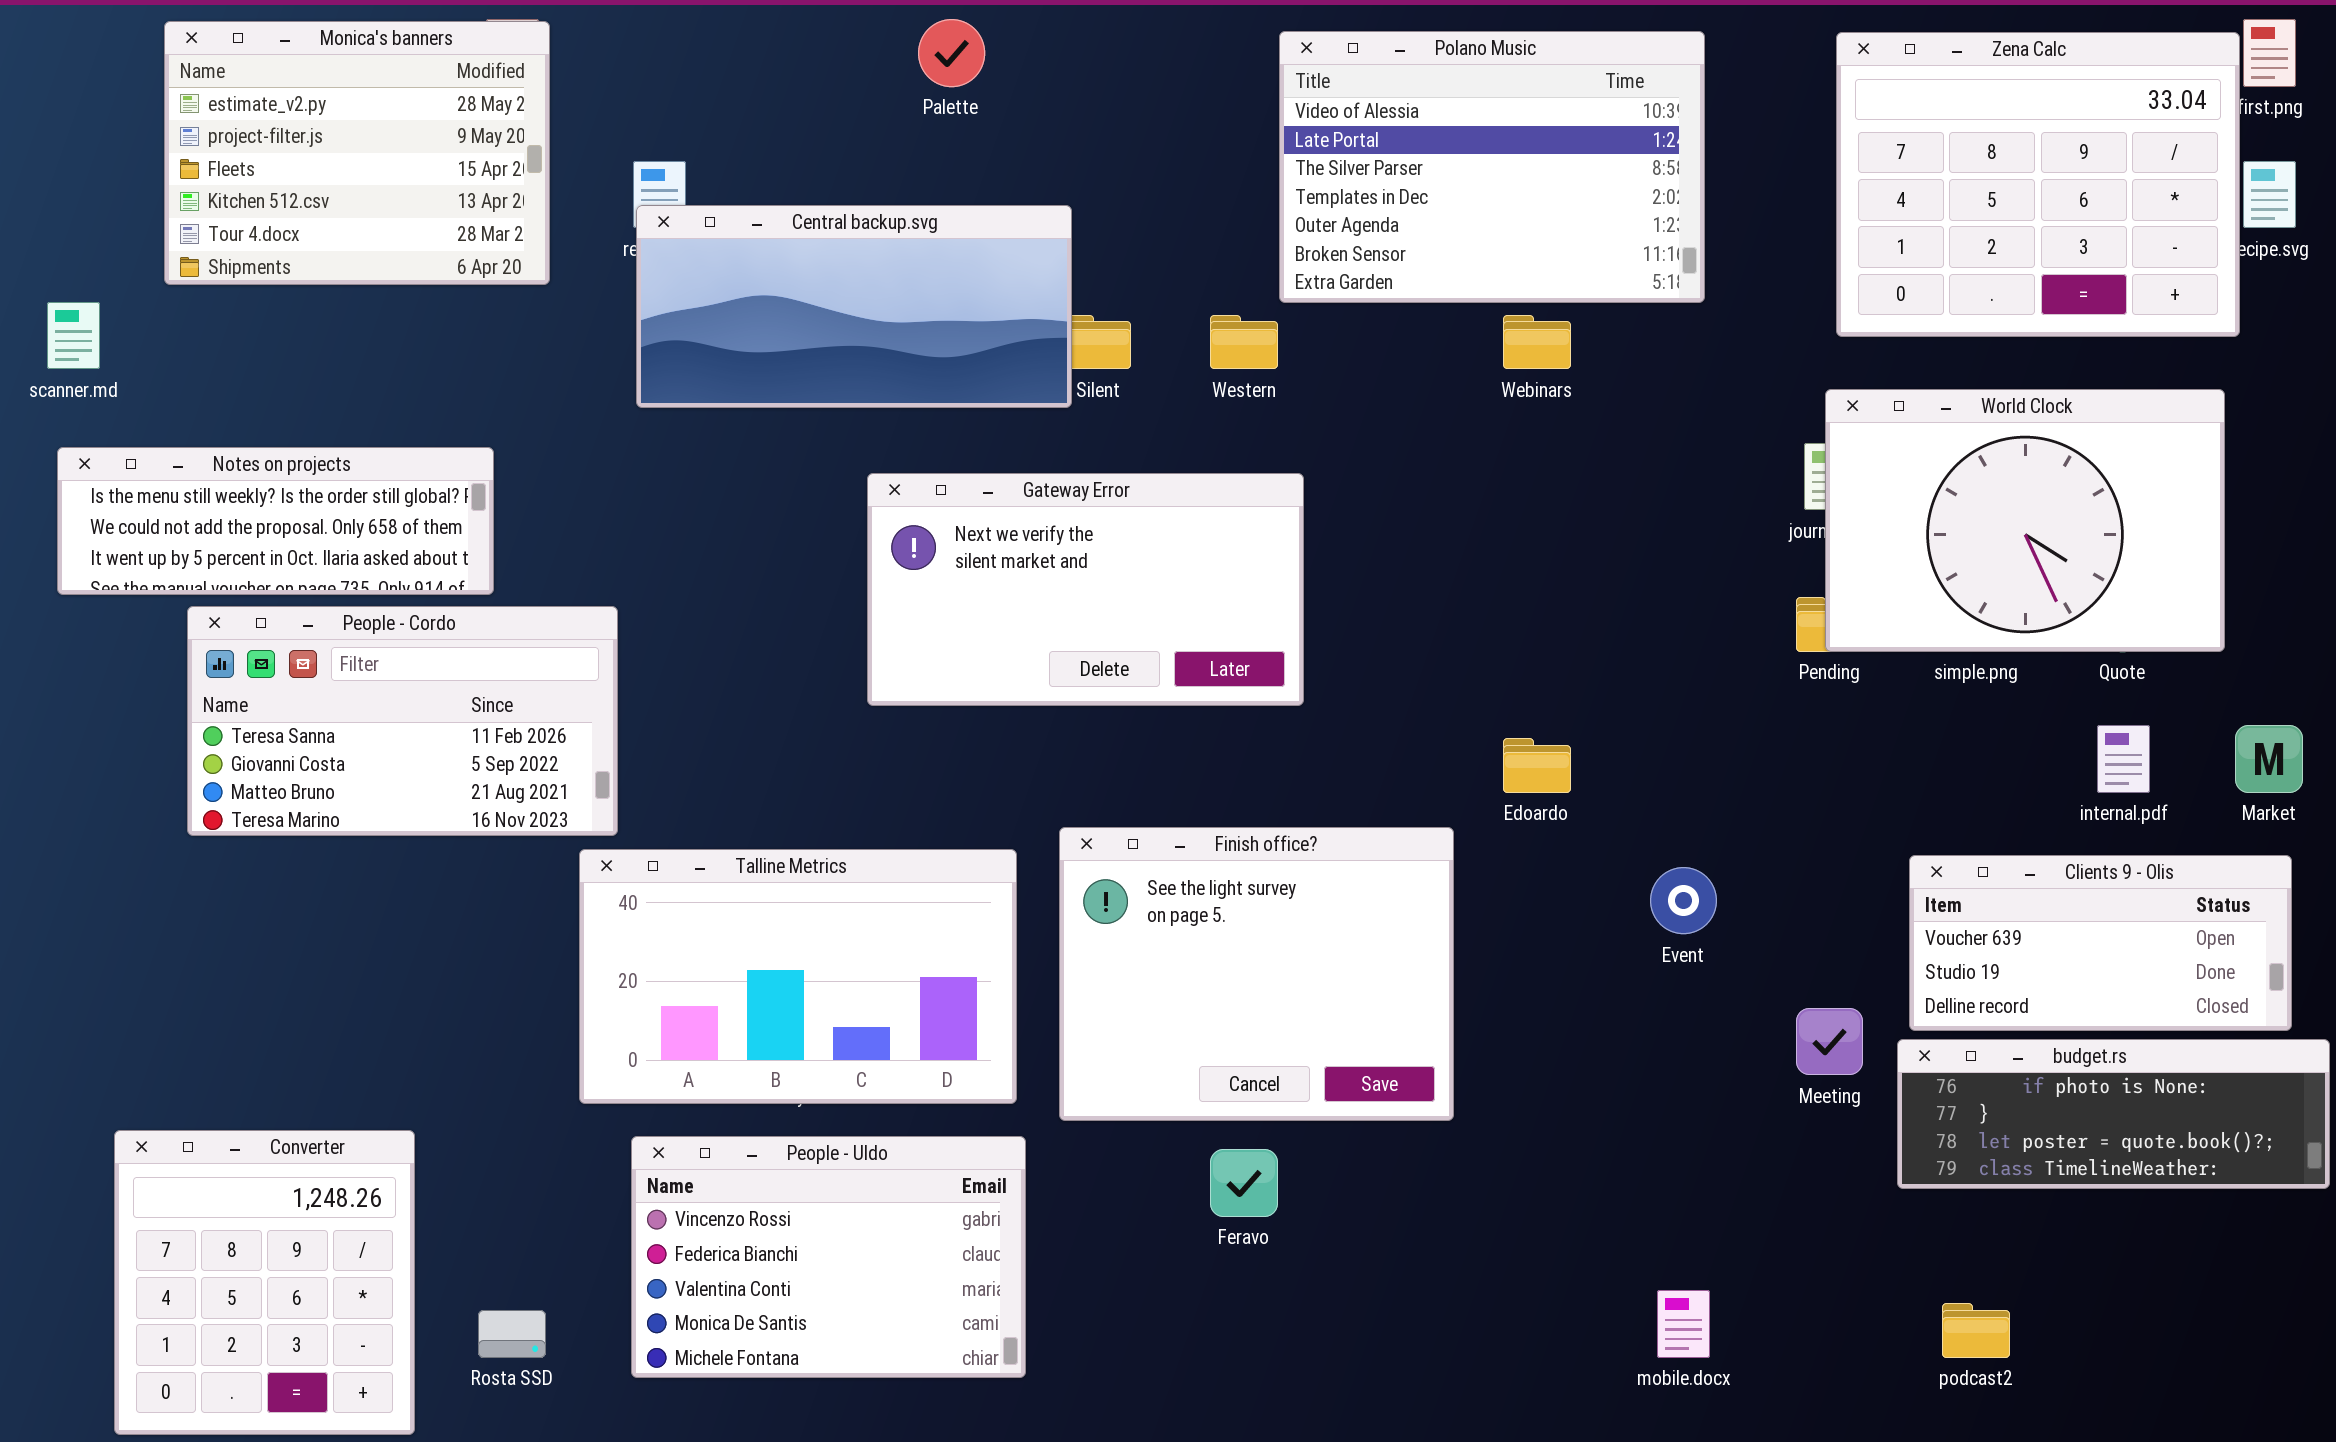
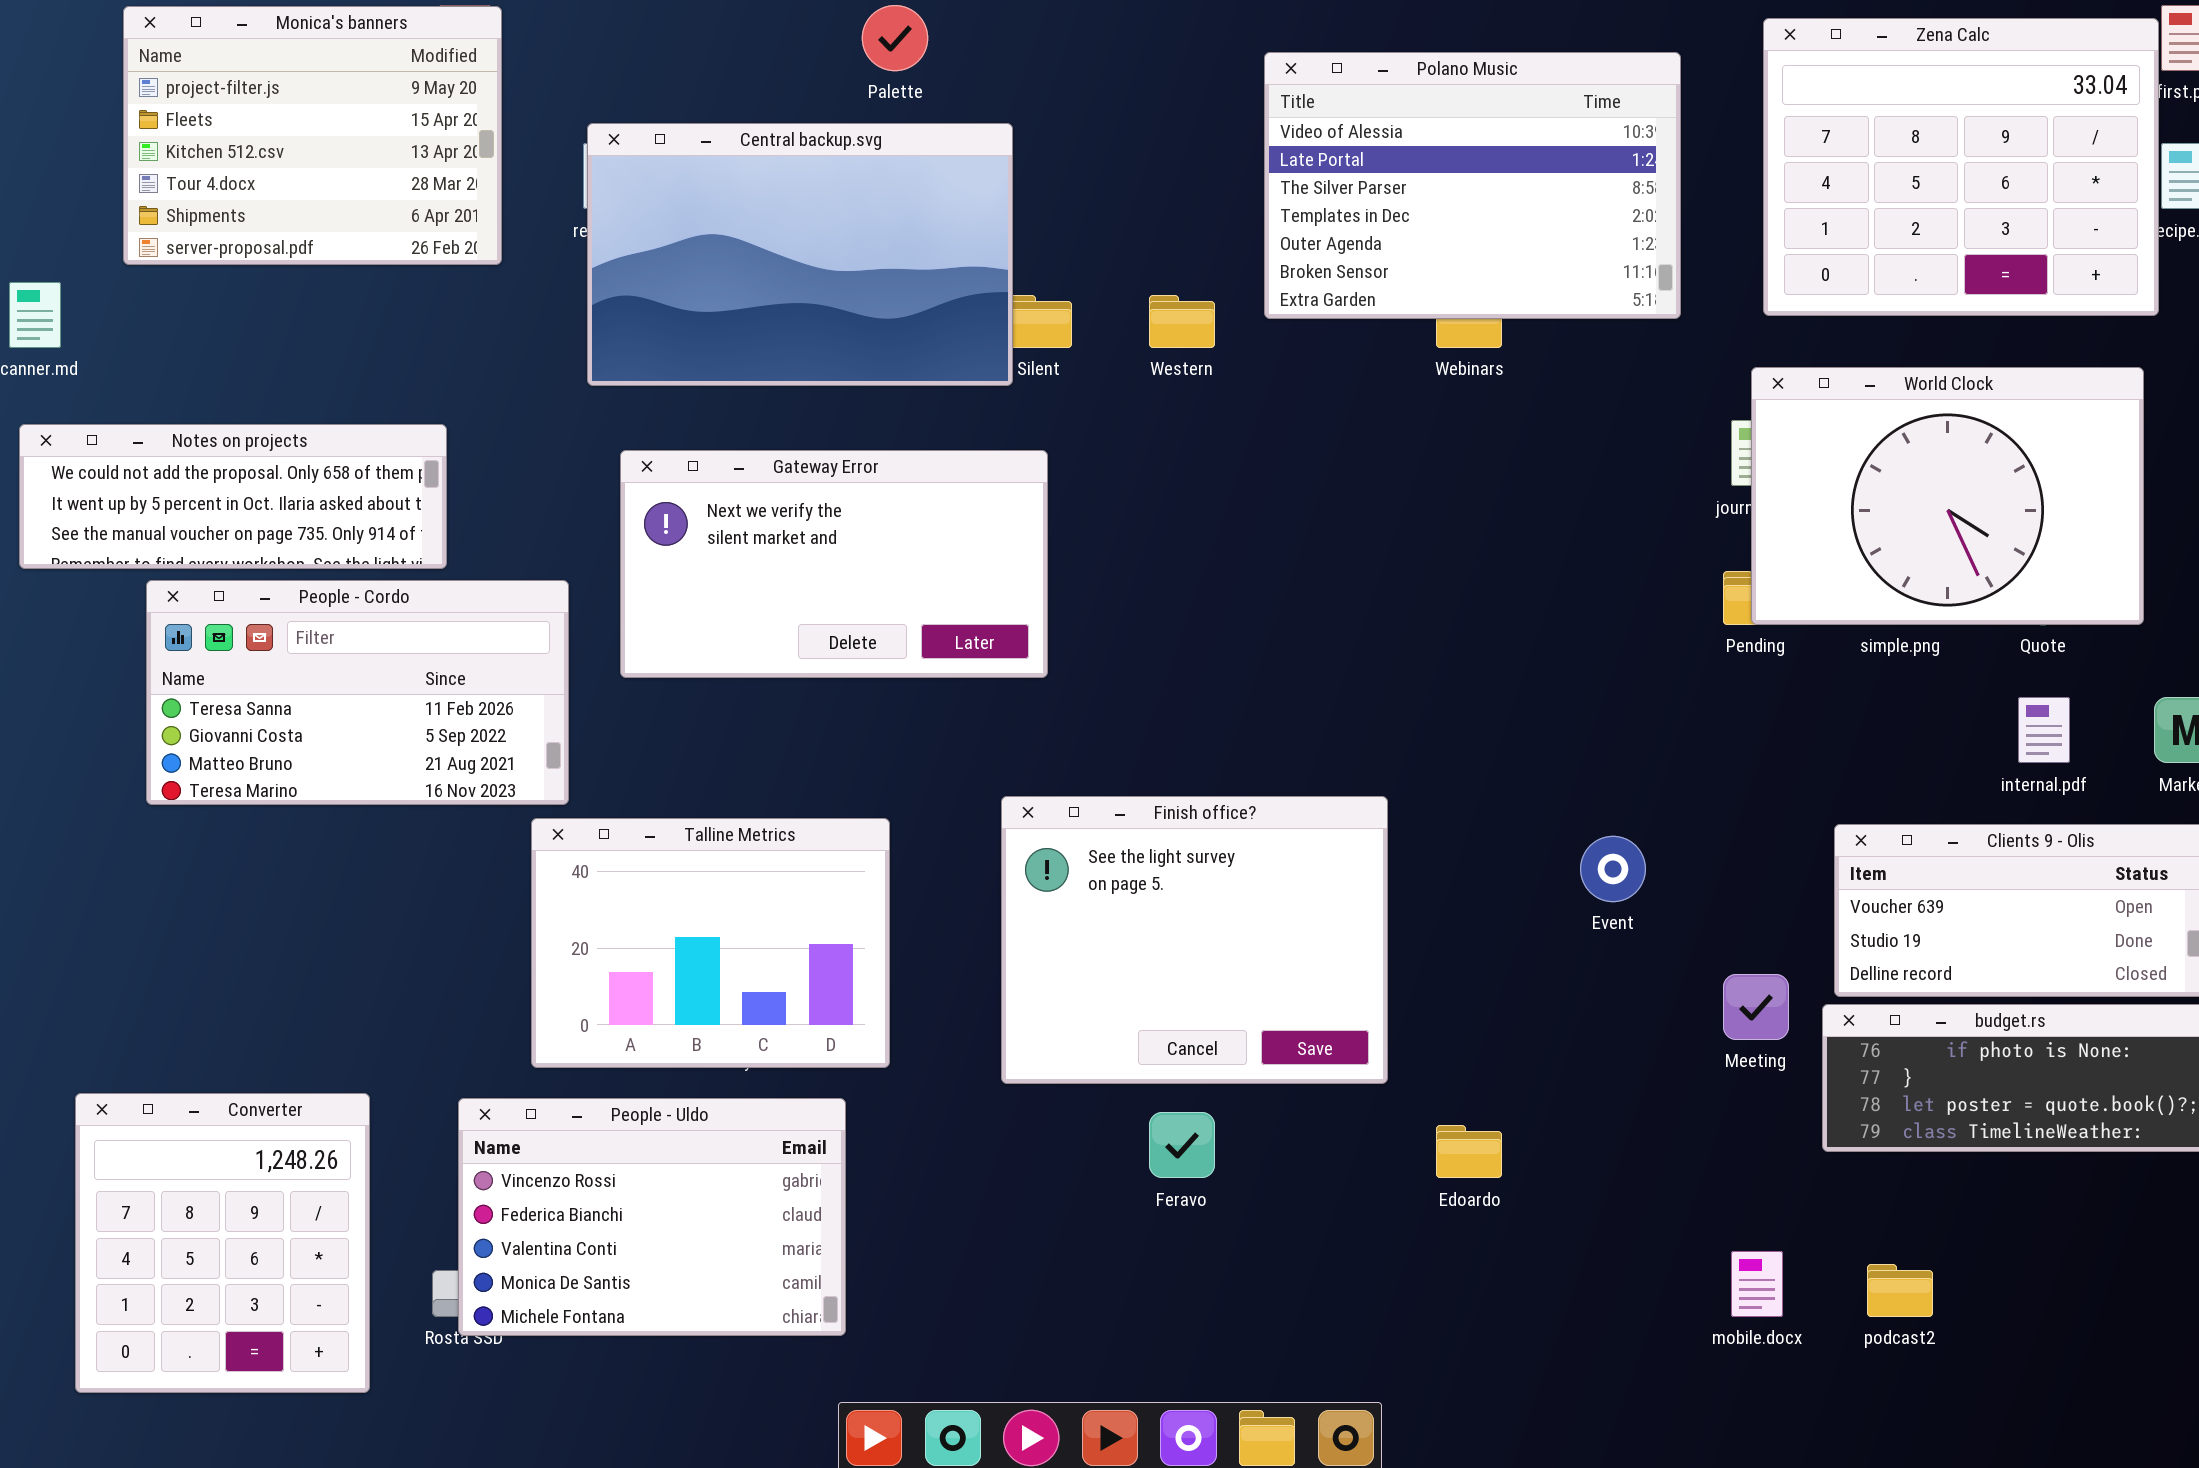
Monica's banners: [164,21,550,285] -> [123,6,502,265], scrolled down 1 row
Polano Music: [1279,31,1705,303] -> [1264,52,1681,319], moved
Central backup.svg: [636,205,1072,408] -> [587,123,1013,386], resized
Notes on projects: [57,447,494,595] -> [19,424,447,569], scrolled down 1 row
Gateway Error: [867,473,1304,706] -> [620,450,1048,678], moved
Edoardo: [1503,738,1571,793] -> [1436,1125,1502,1178], moved
Talline Metrics: [579,849,1017,1104] -> [531,818,890,1068], resized
People - Uldo: [631,1136,1026,1378] -> [458,1098,846,1336], moved
mobile.docx: [1657,1290,1710,1358] -> [1731,1251,1783,1317], moved

